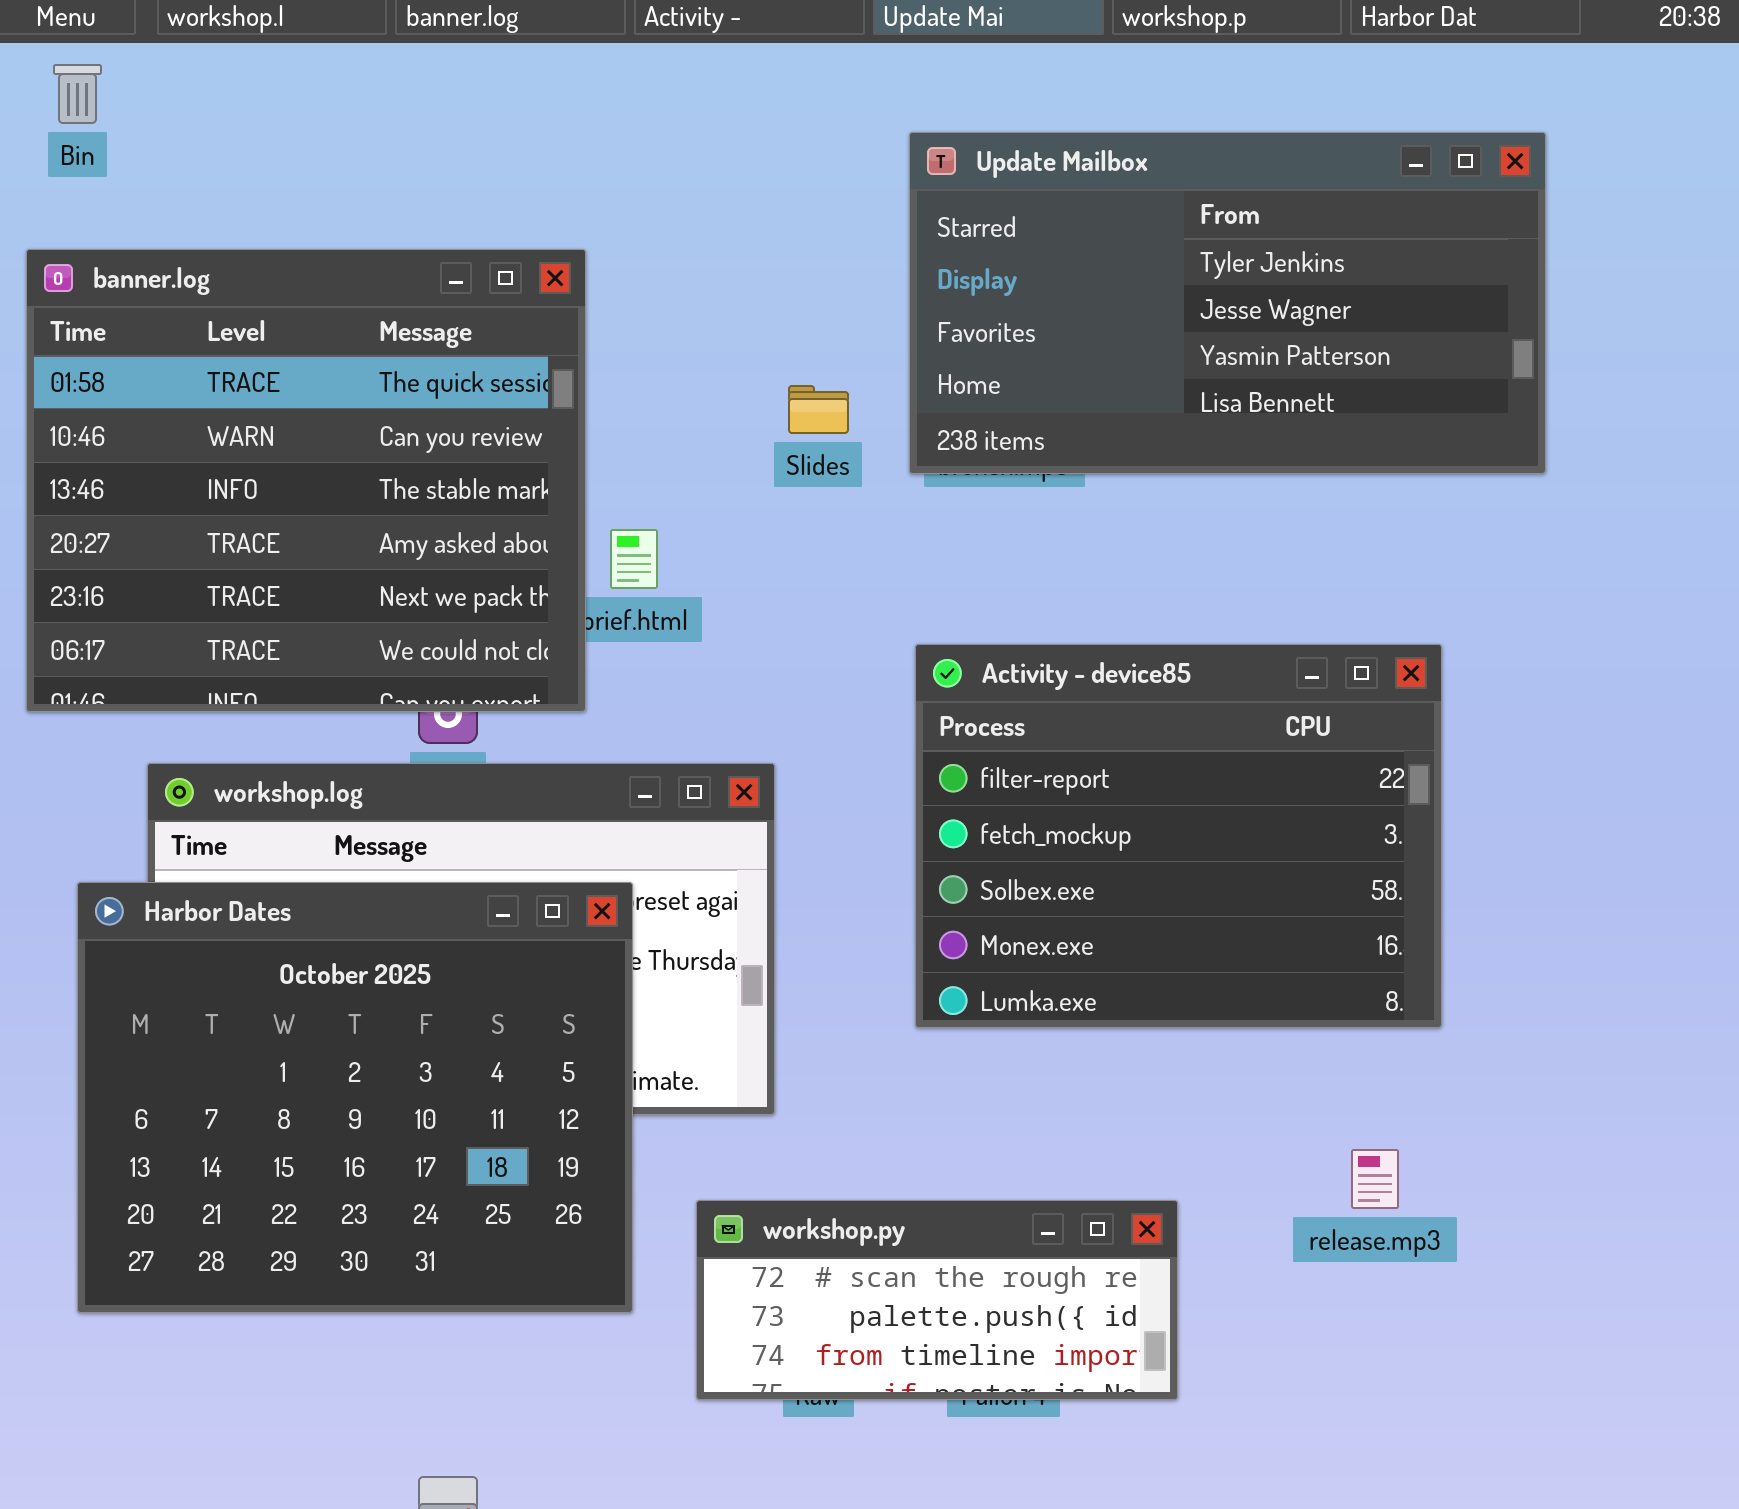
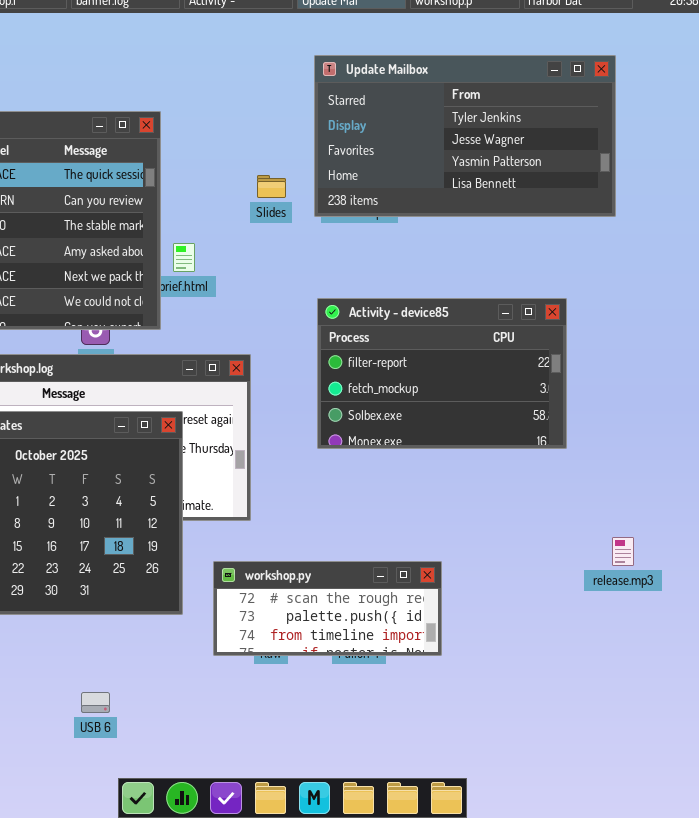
Activity - device85: [915,644,1442,1028] -> [317,298,567,449], resized
release.mp3: [1351,1149,1399,1209] -> [612,537,634,566], moved

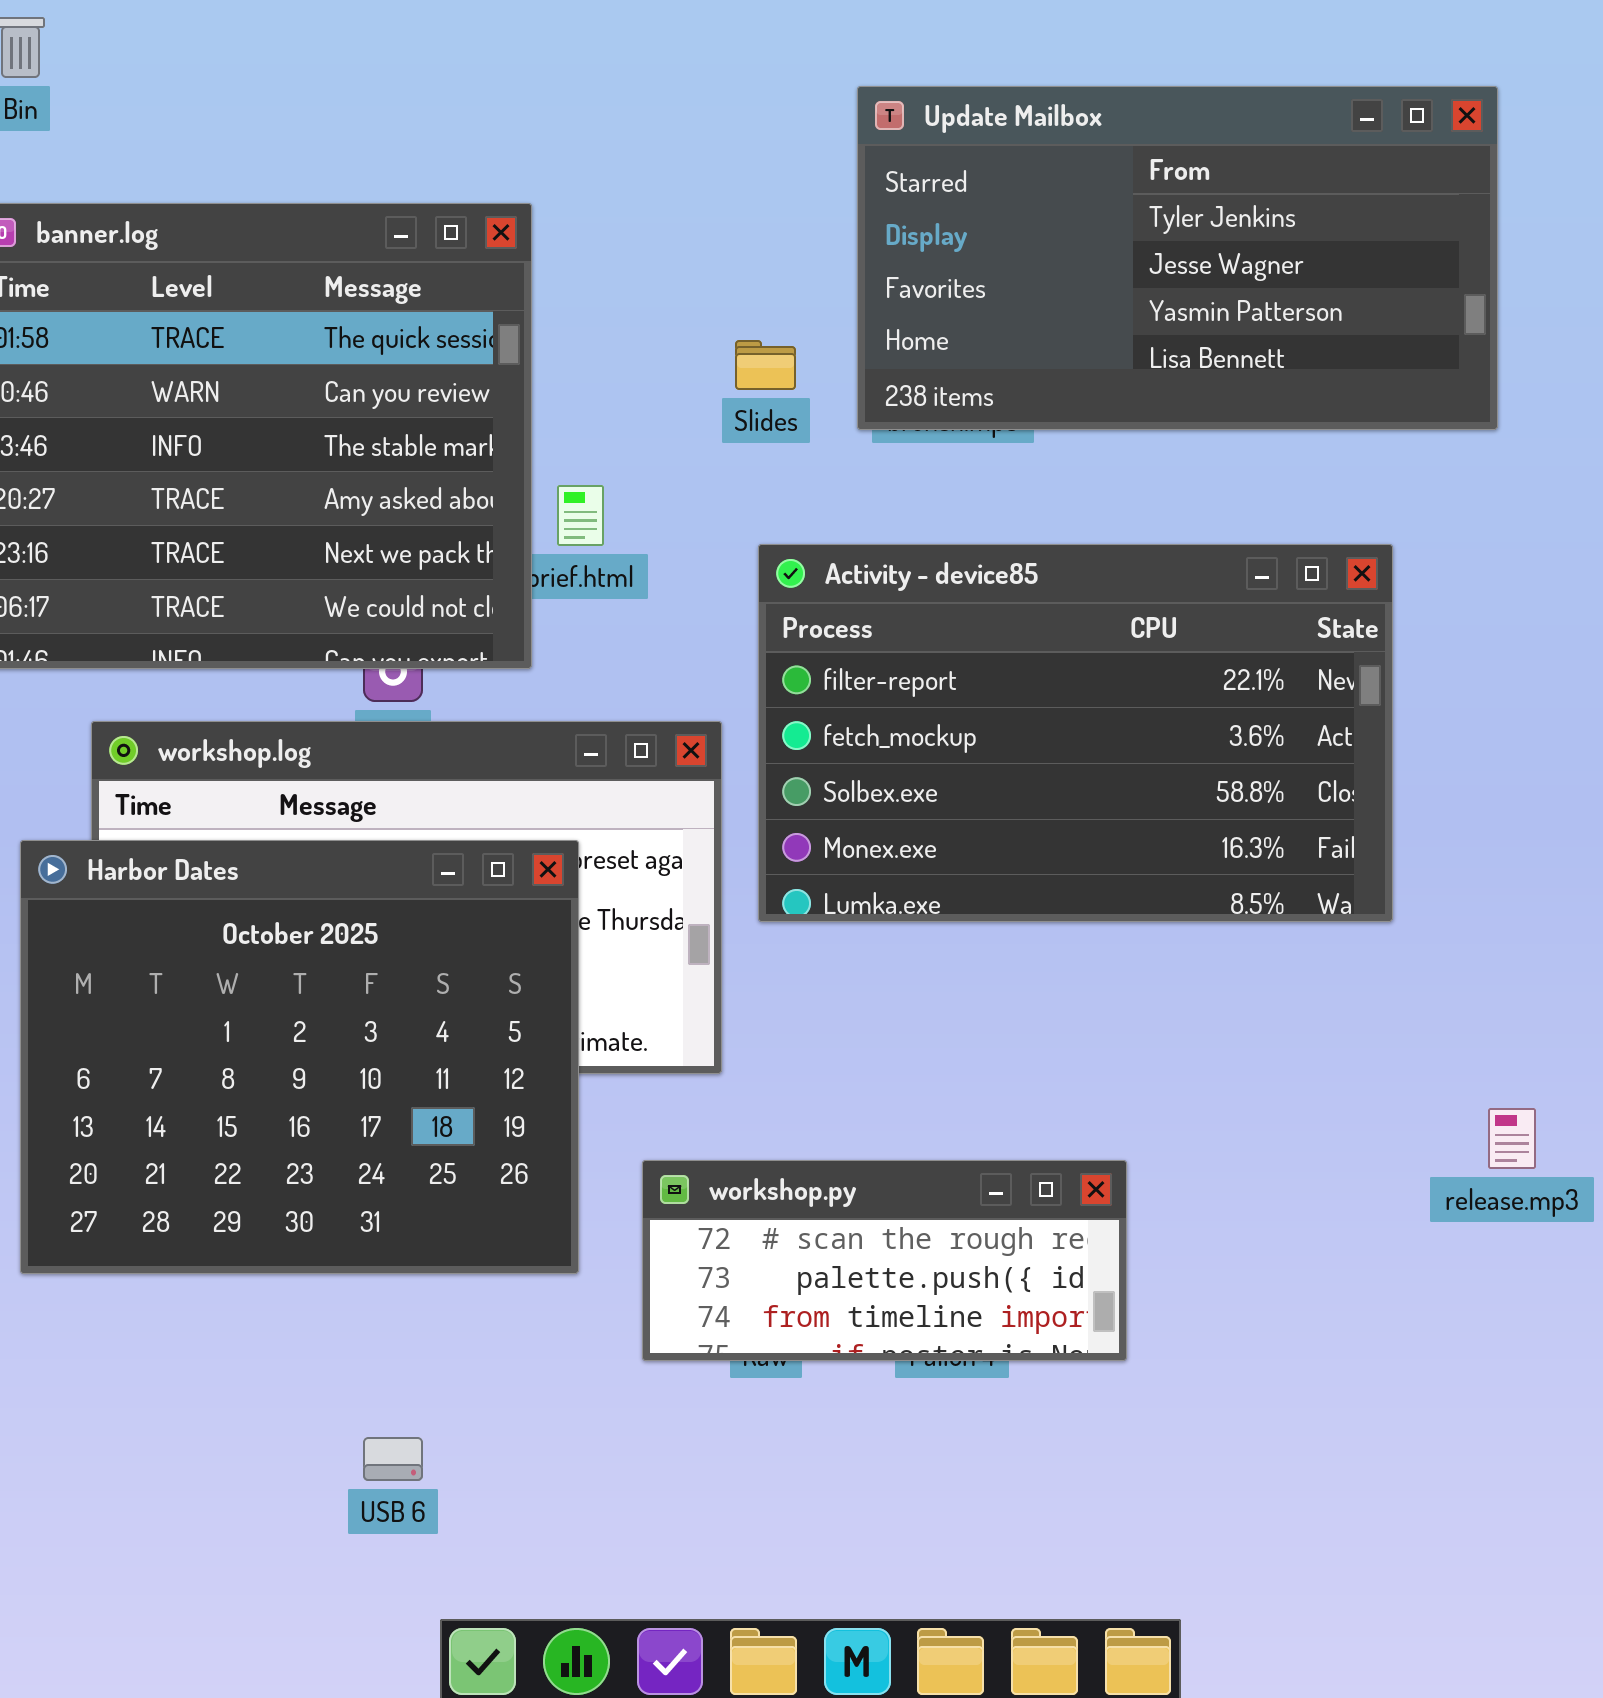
Activity - device85: [317,298,567,449] -> [758,544,1393,922], resized

